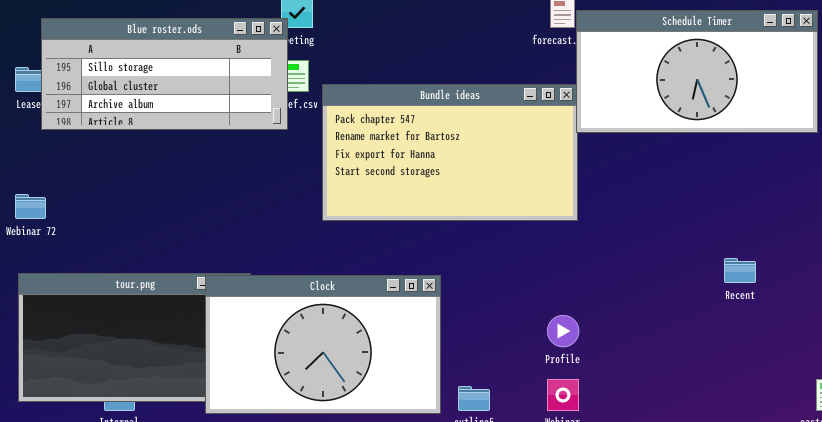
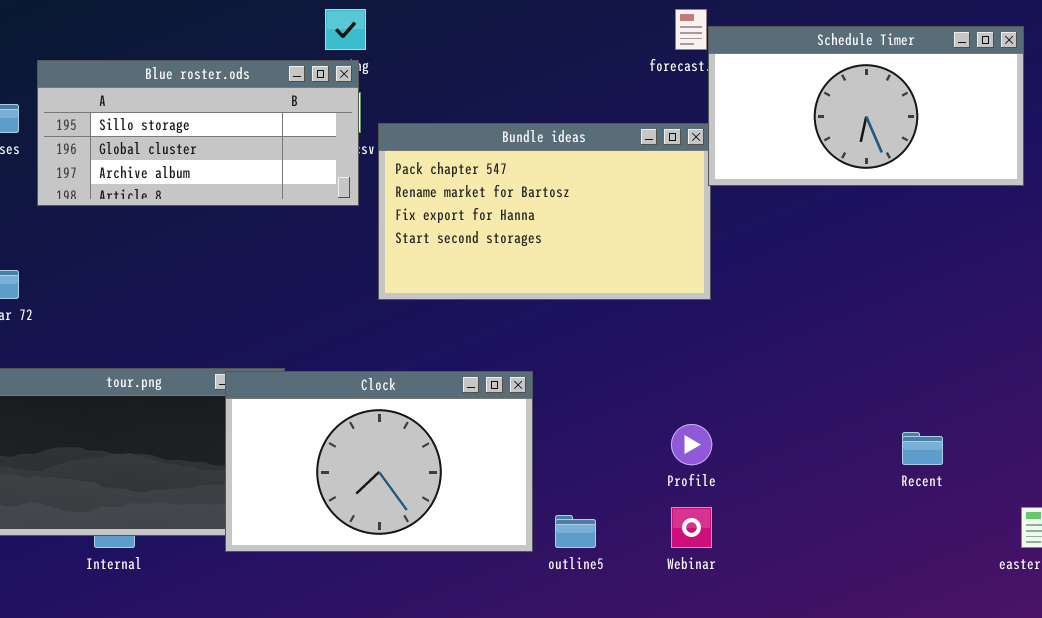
Blue roster.ods: [41,18,288,130] -> [37,60,359,206], moved
Recent: [724,258,756,283] -> [902,432,943,465], moved

